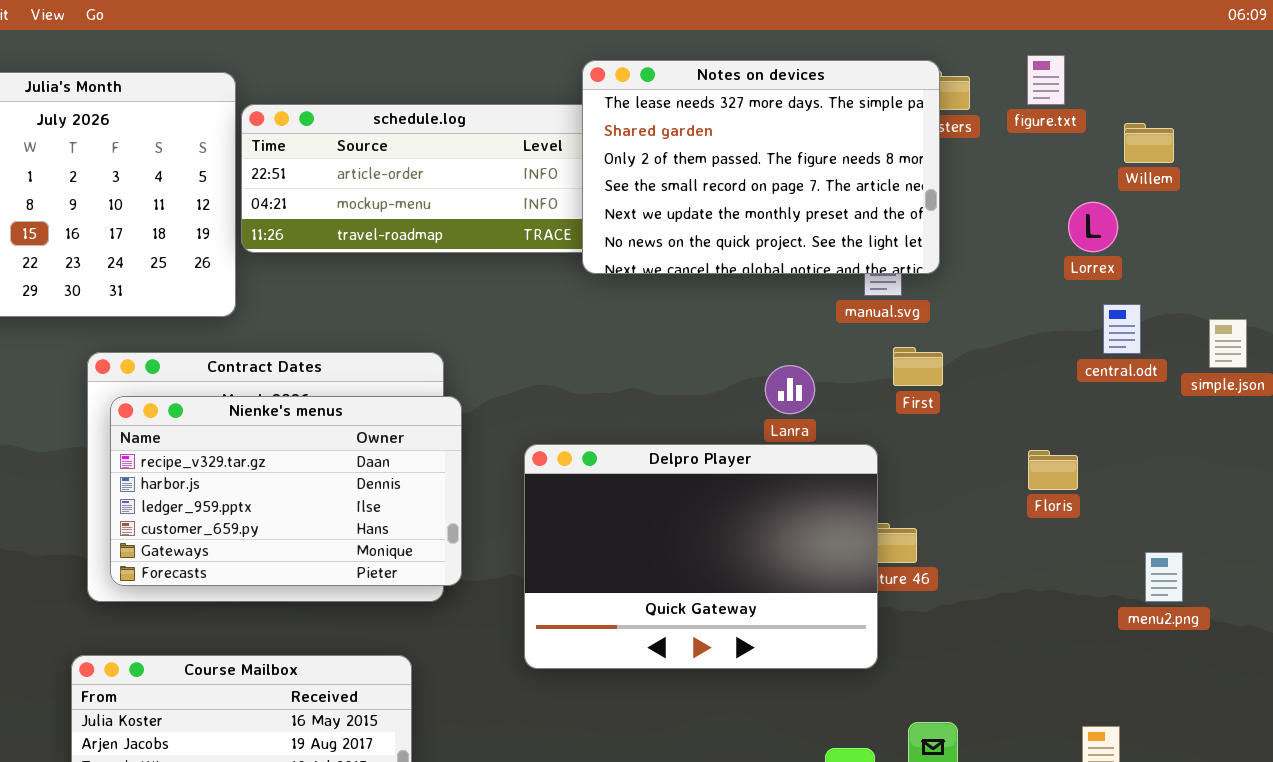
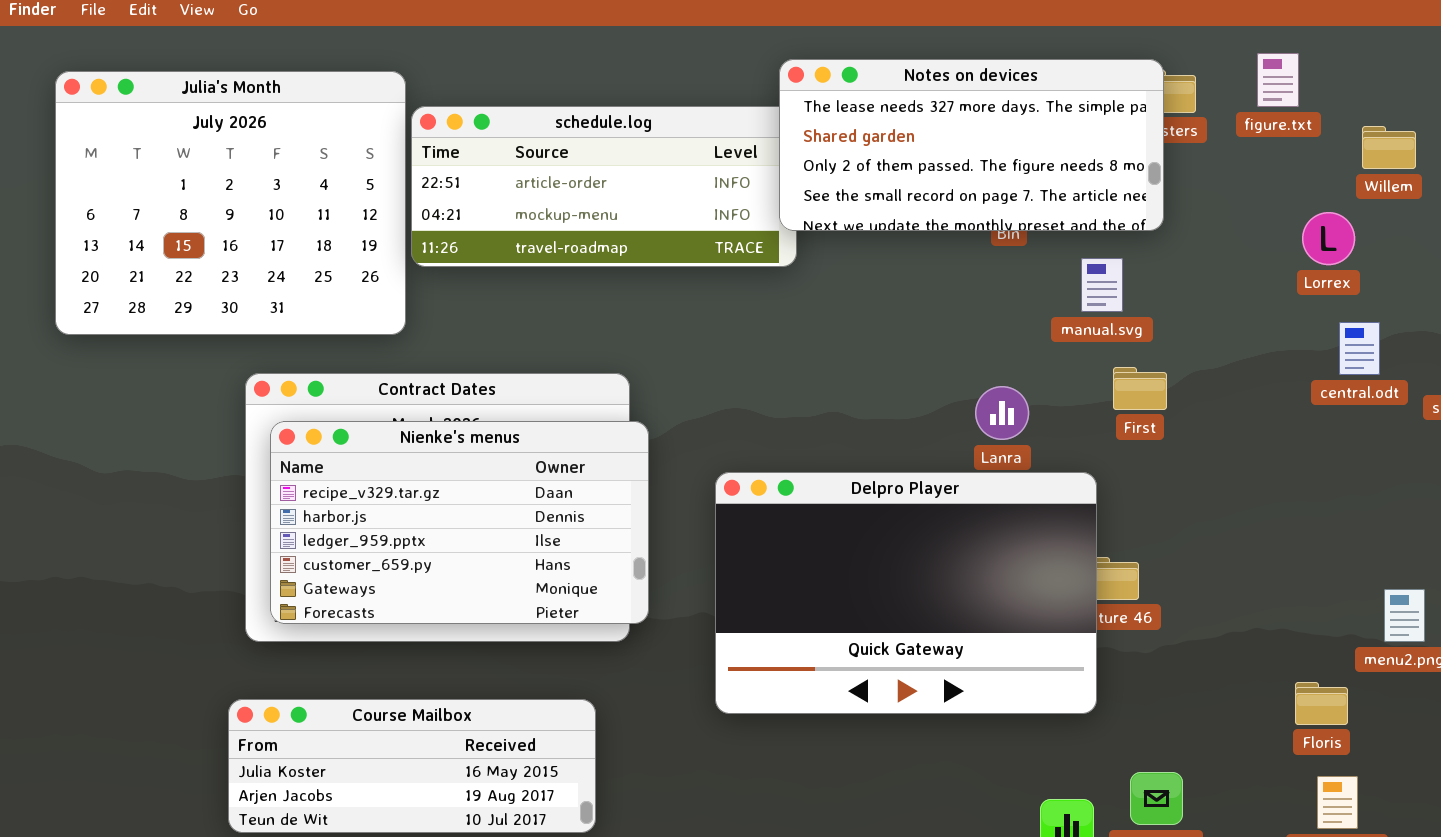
Notes on devices: [582,60,940,274] -> [779,59,1164,231], resized
Floris: [1028,450,1078,490] -> [1295,682,1348,725], moved

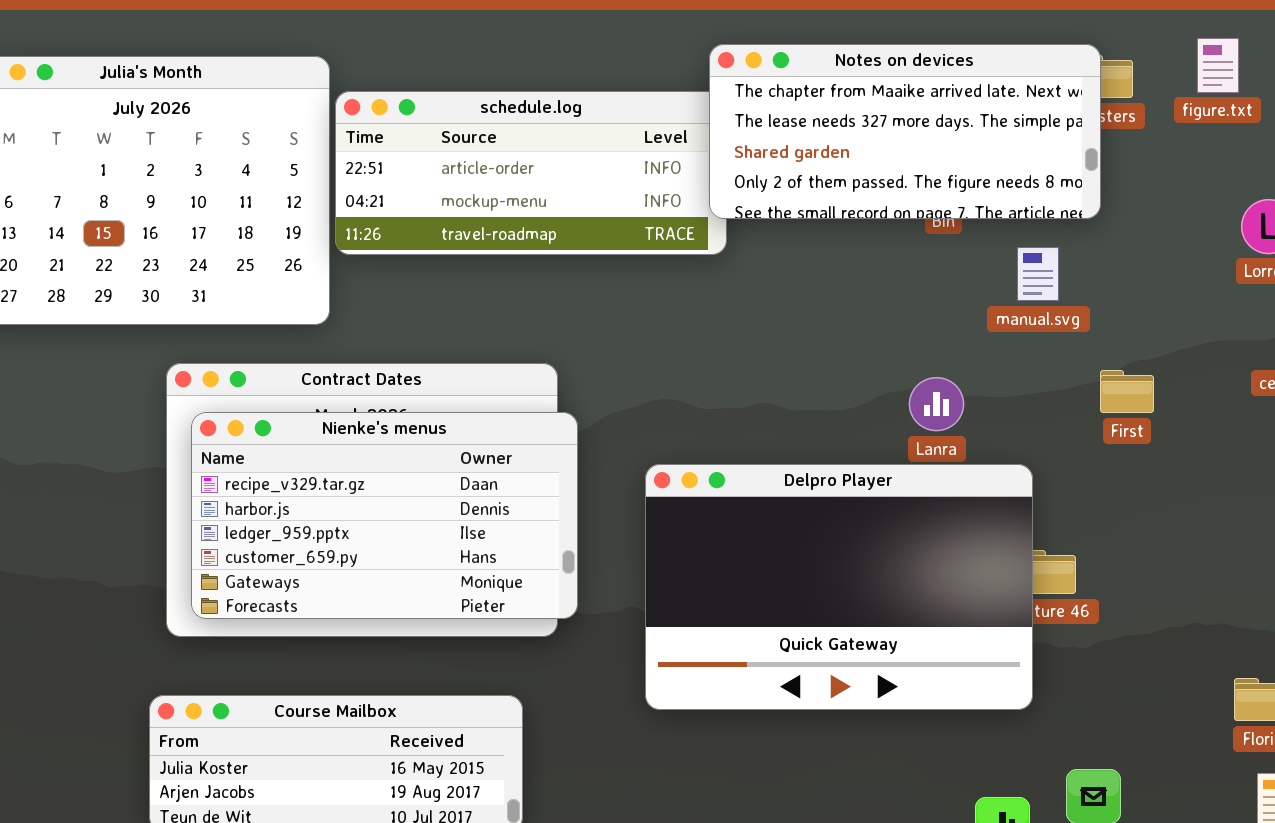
Notes on devices: [779,59,1164,231] -> [709,44,1101,219], scrolled up 1 row
First: [1113,367,1167,410] -> [1100,370,1154,413], moved

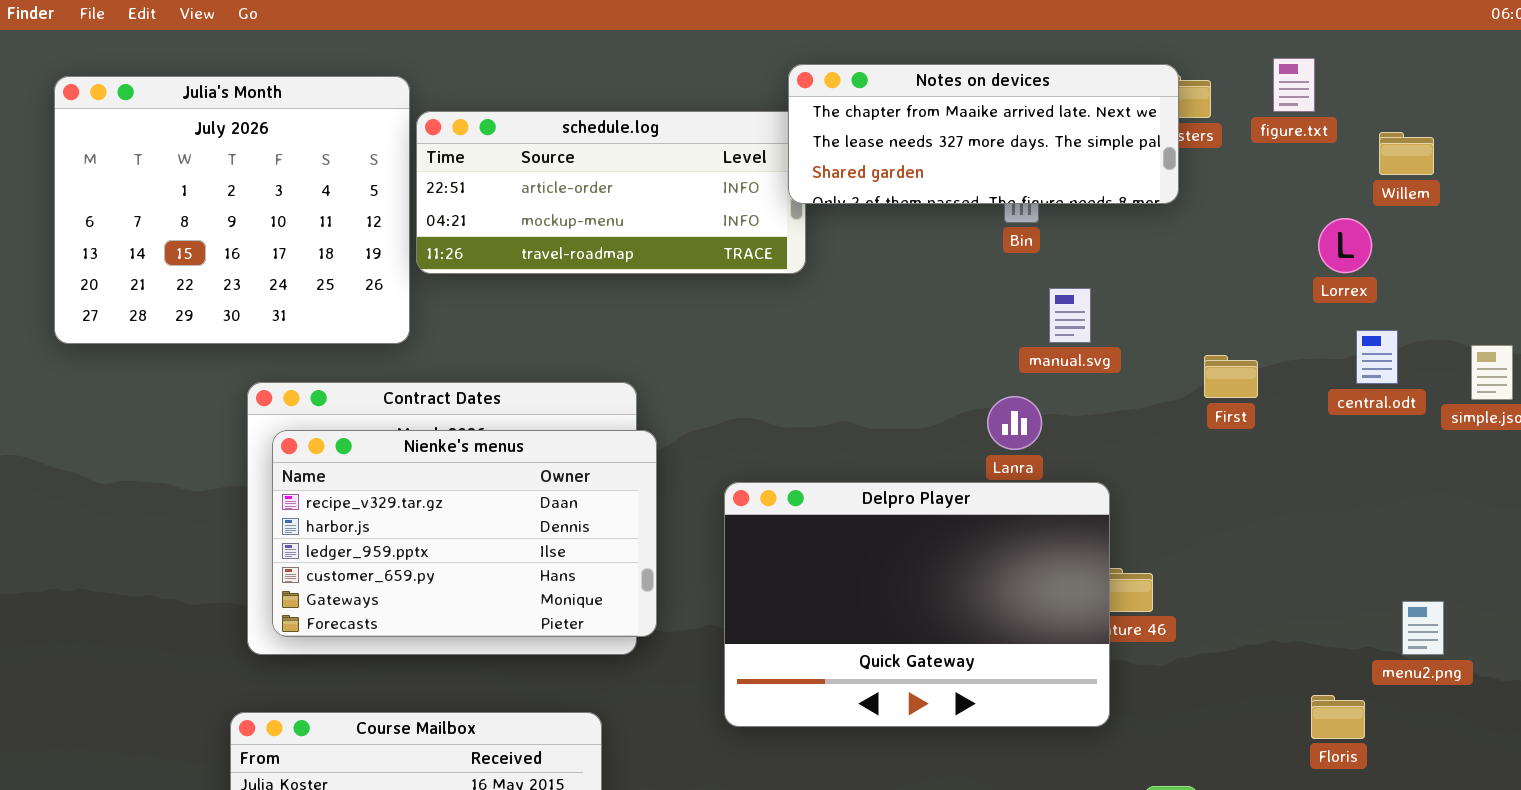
Notes on devices: [709,44,1101,219] -> [788,64,1179,204], resized
manual.svg: [1017,247,1059,301] -> [1049,288,1091,343], moved
First: [1100,370,1154,413] -> [1204,355,1258,398], moved

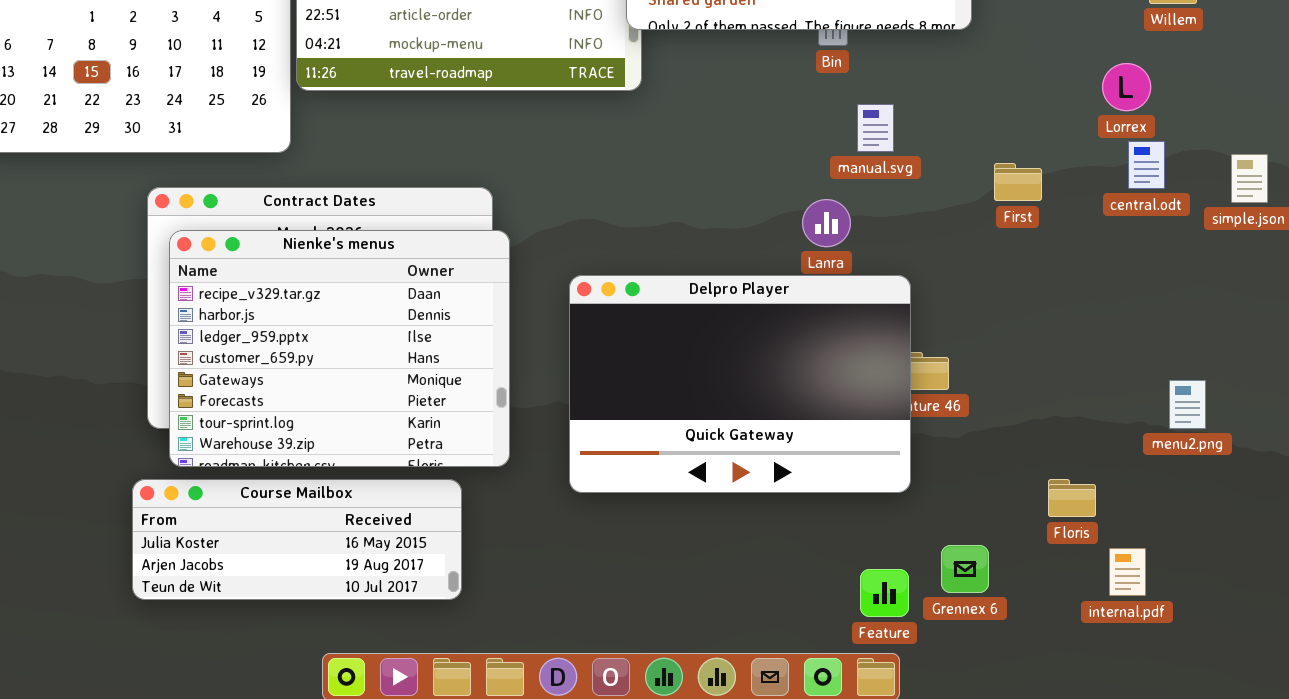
Lorrex: [1318,218,1372,273] -> [1102,63,1151,111], moved
Nienke's menus: [272,430,657,637] -> [169,230,510,467], resized
Floris: [1311,695,1365,739] -> [1048,479,1096,517], moved

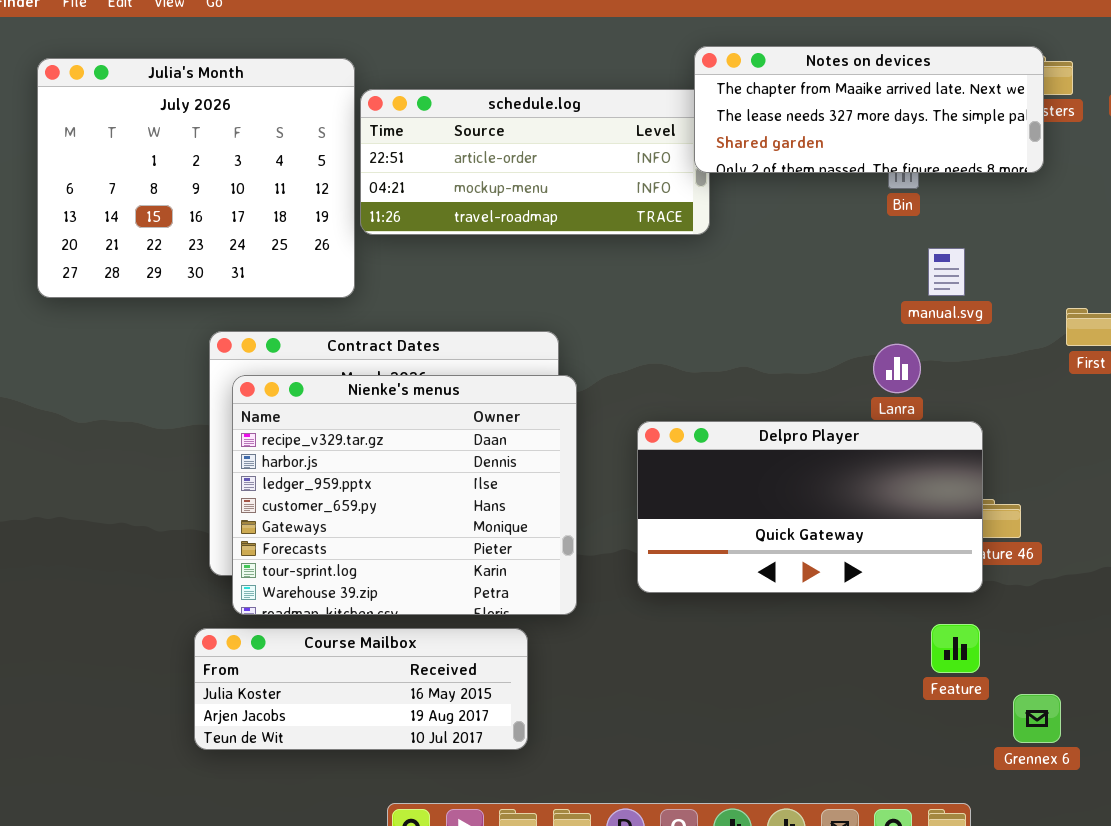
Delpro Player: [569,275,911,493] -> [637,421,983,593], resized
Feature: [860,569,909,617] -> [931,624,980,673], moved

